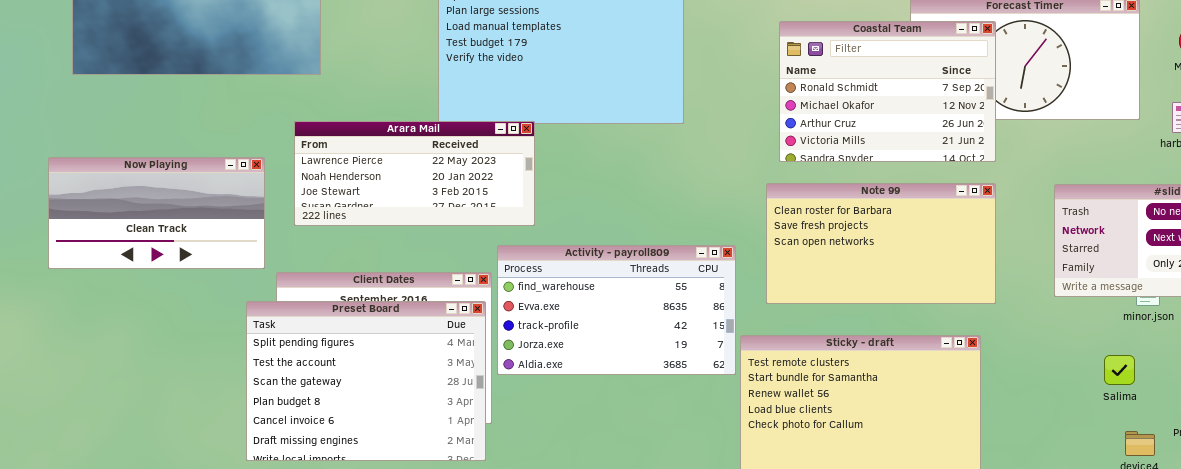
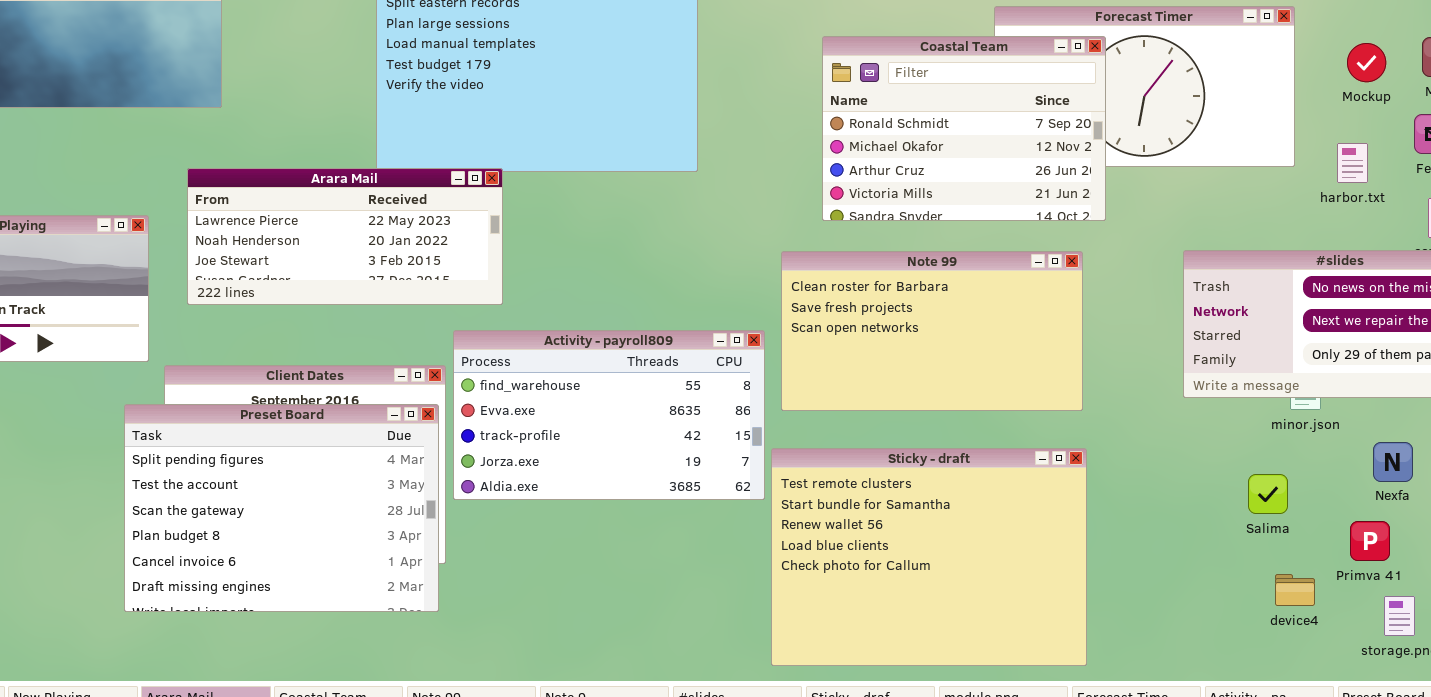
Note 99: [766,183,996,304] -> [781,251,1083,411], moved

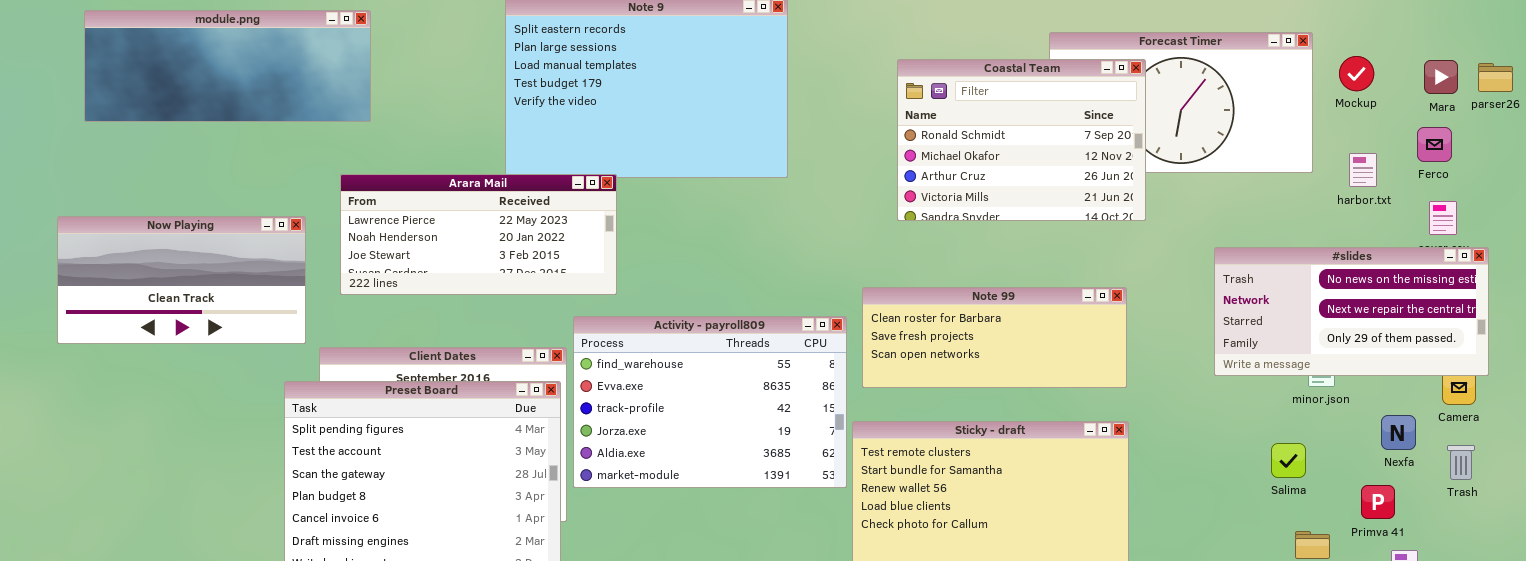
Mockup: [1347,43,1386,82] -> [1339,56,1374,91], moved
Note 99: [781,251,1083,411] -> [862,287,1127,388], resized
Activity - payroll809: [453,330,765,500] -> [573,316,847,488], resized

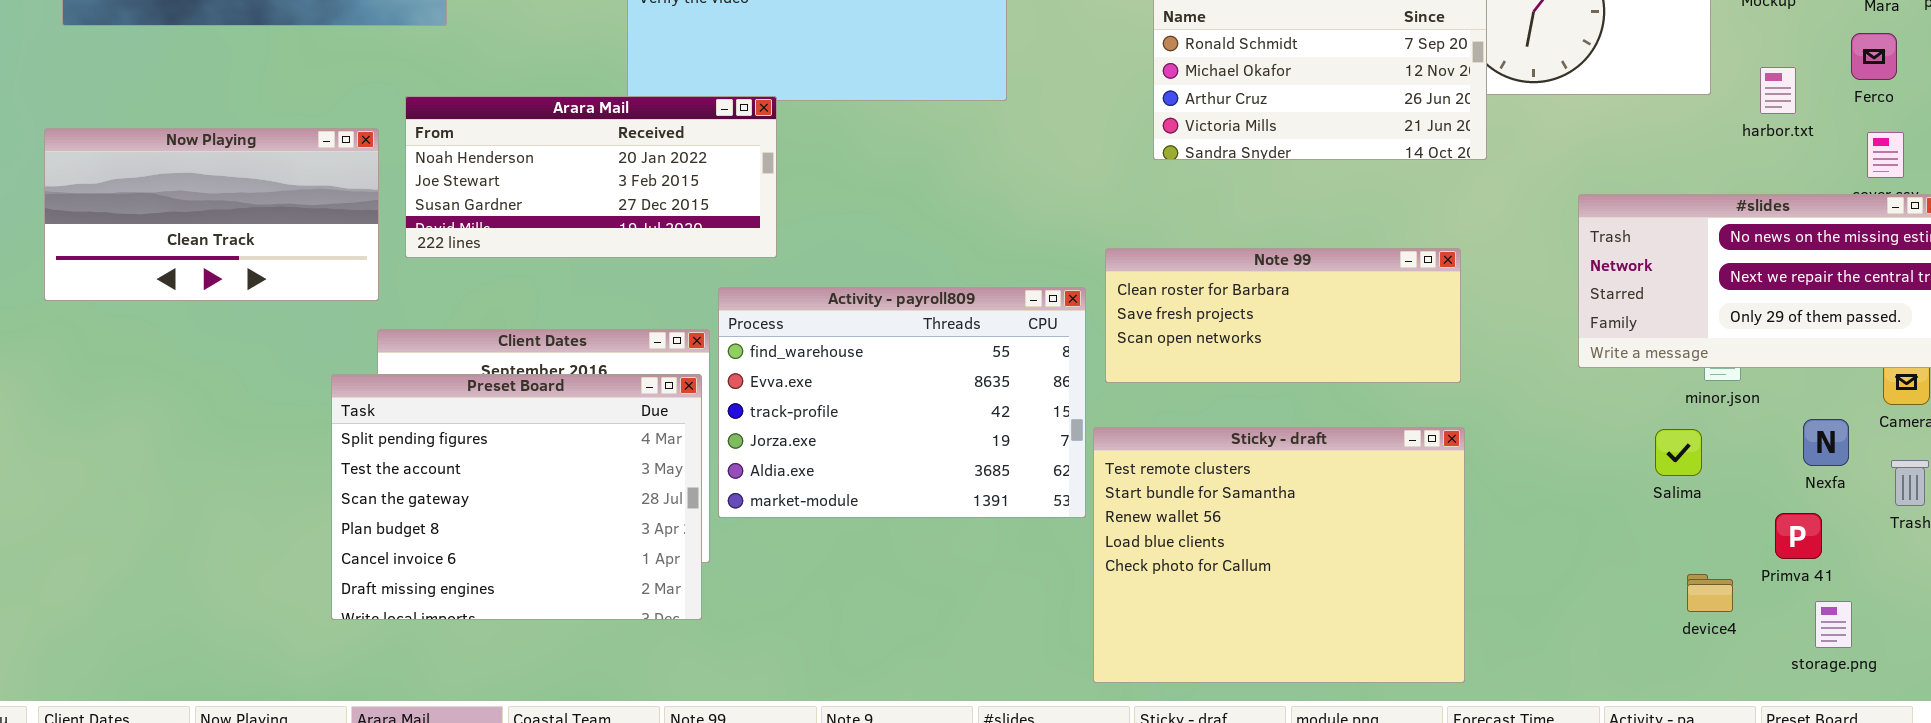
Arara Mail: [340,174,617,295] -> [405,96,777,258], scrolled down 1 row
Now Playing: [57,216,306,344] -> [44,128,379,301], moved
Salima: [1271,443,1306,478] -> [1655,429,1702,476], moved

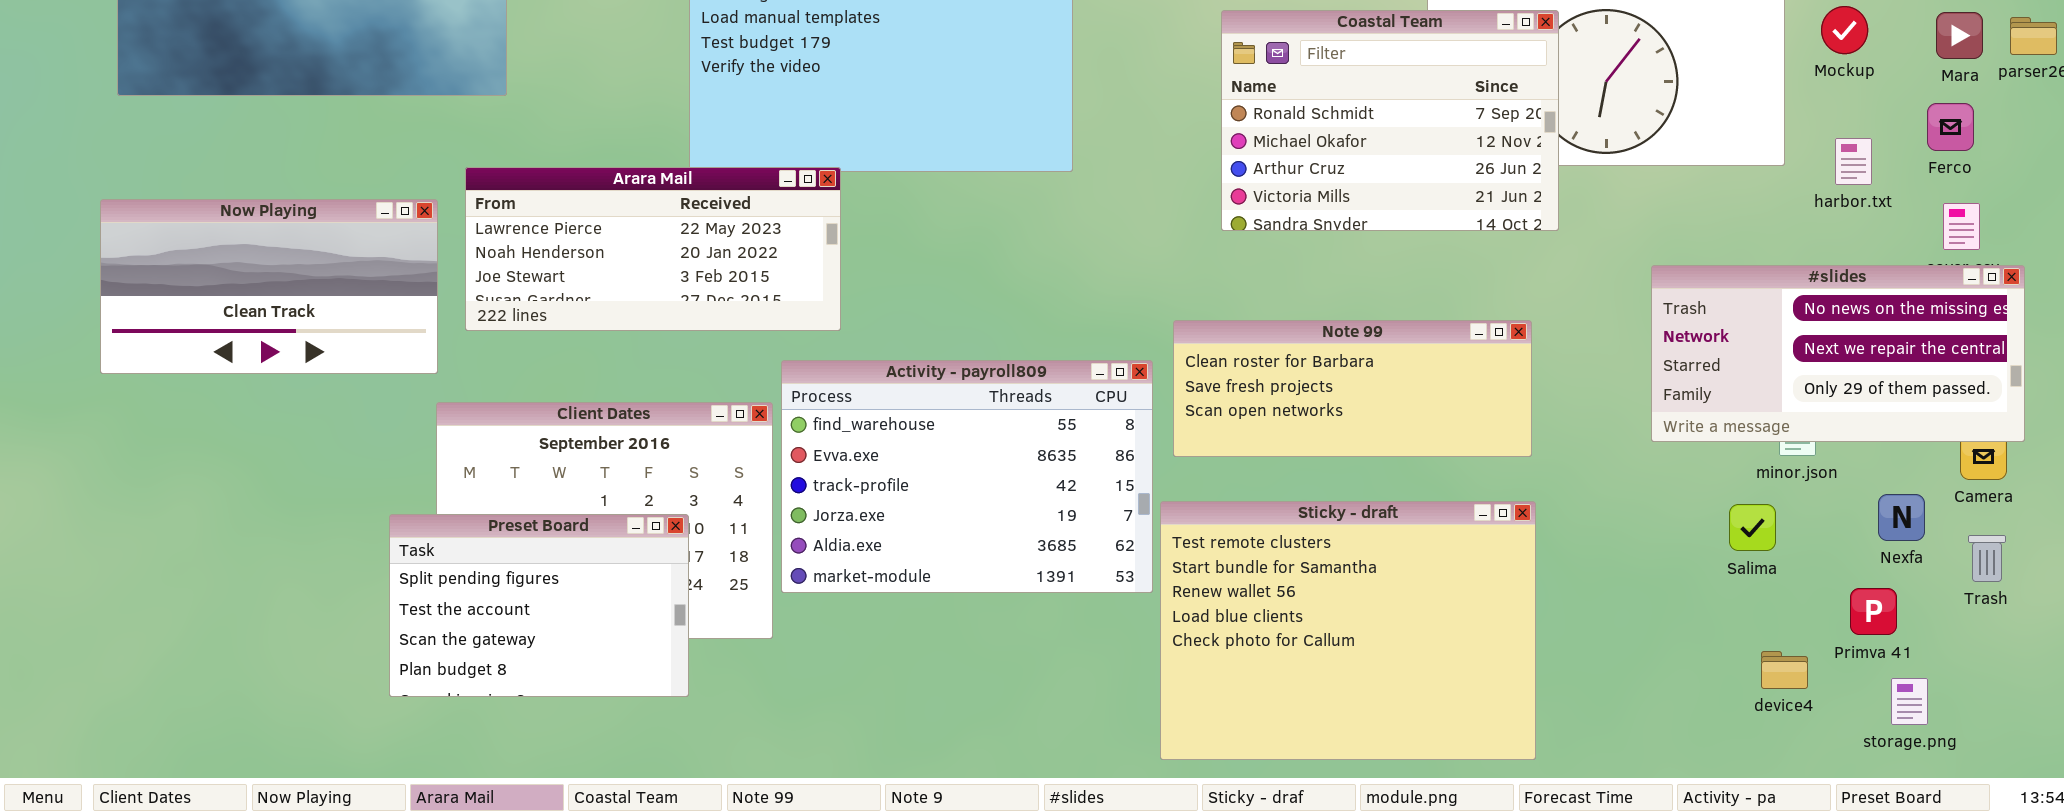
Arara Mail: [405,96,777,258] -> [465,167,841,331], scrolled up 1 row
Preset Board: [331,374,702,620] -> [389,514,689,697], resized

